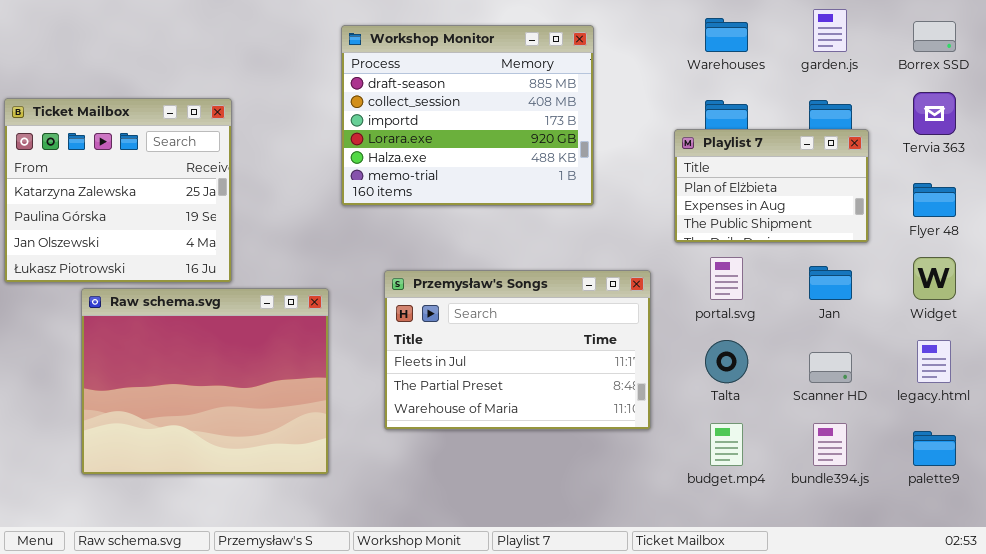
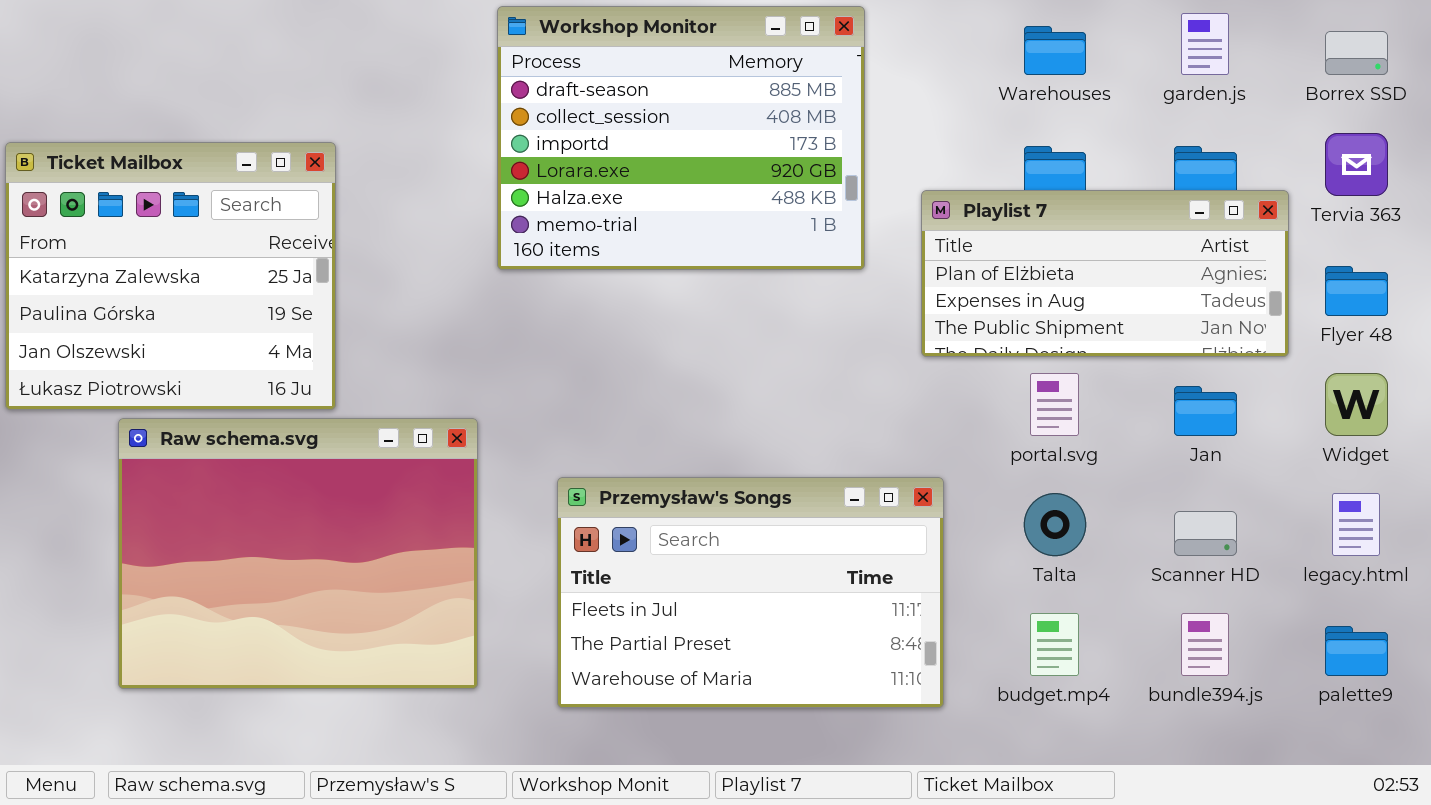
Workshop Monitor: [341,25,594,206] -> [497,6,865,270], moved
Playlist 7: [674,129,869,243] -> [921,190,1289,357], moved, resized
Przemysław's Songs: [384,270,651,430] -> [557,477,944,708], moved

